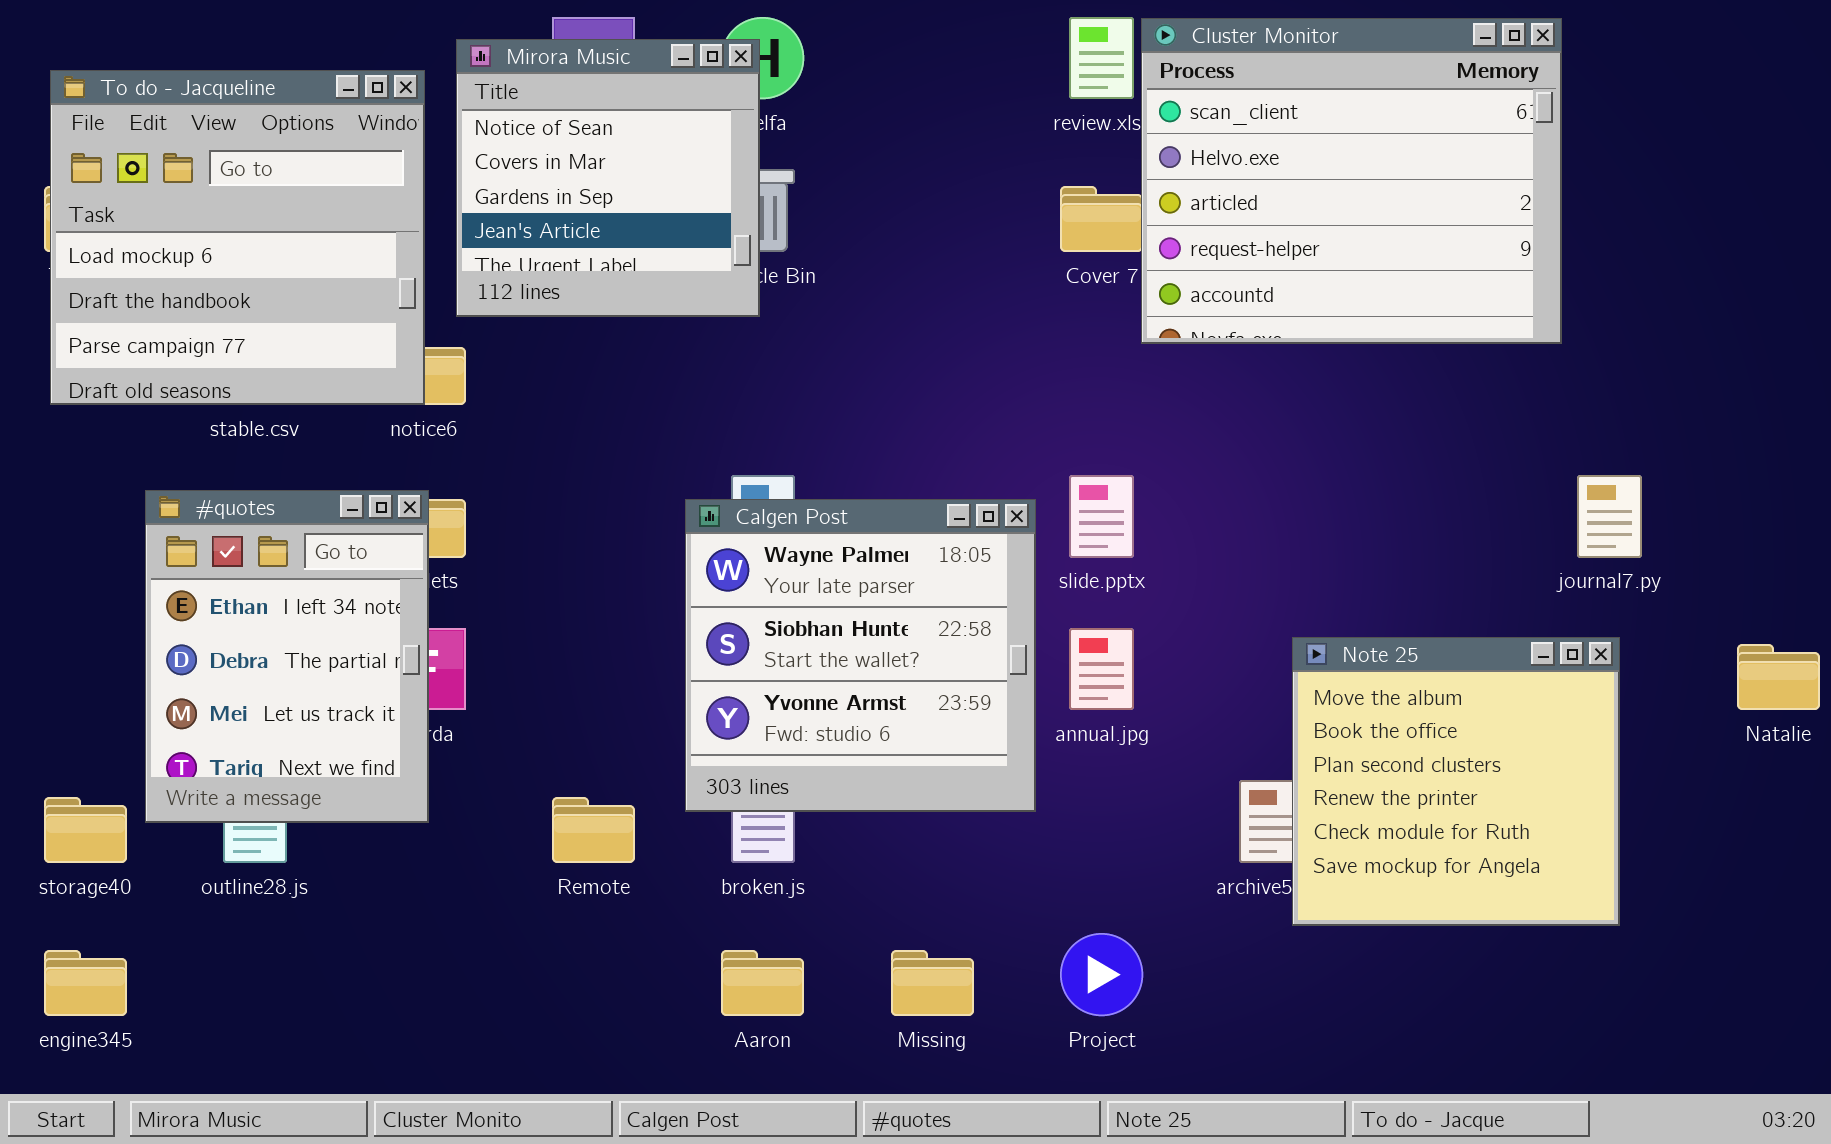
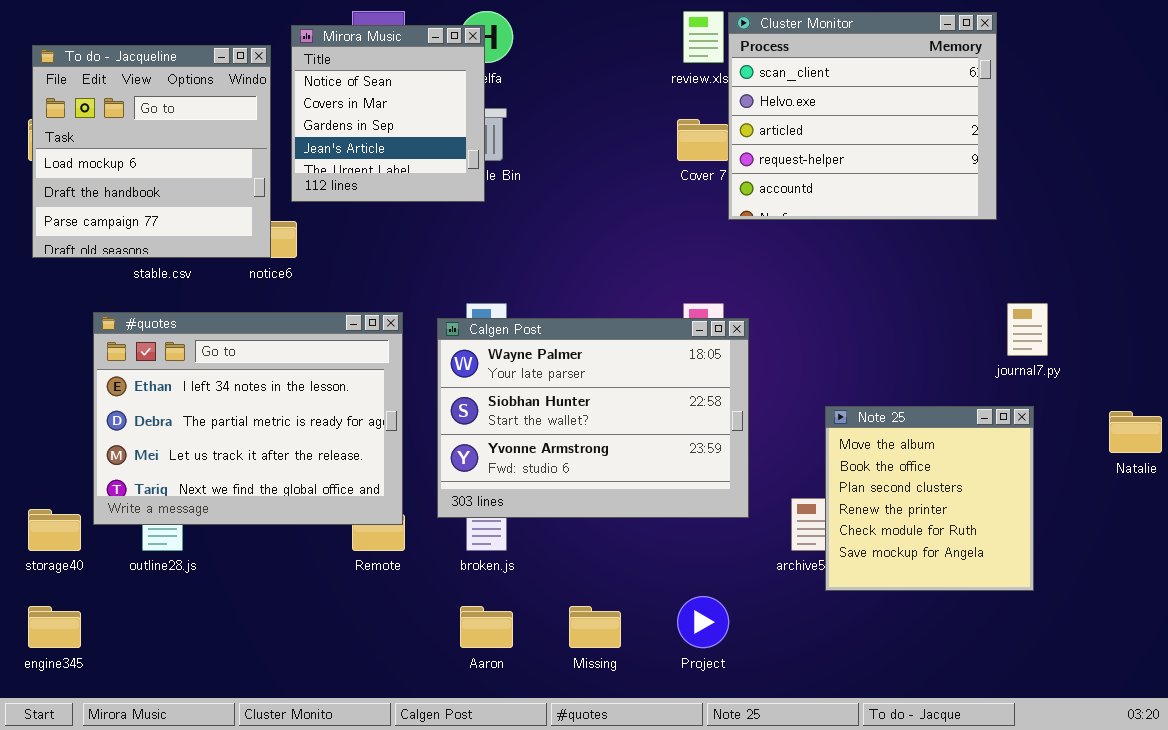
#quotes: [145,490,429,823] -> [93,312,403,525], resized
Calgen Post: [685,499,1036,812] -> [437,318,749,518], resized

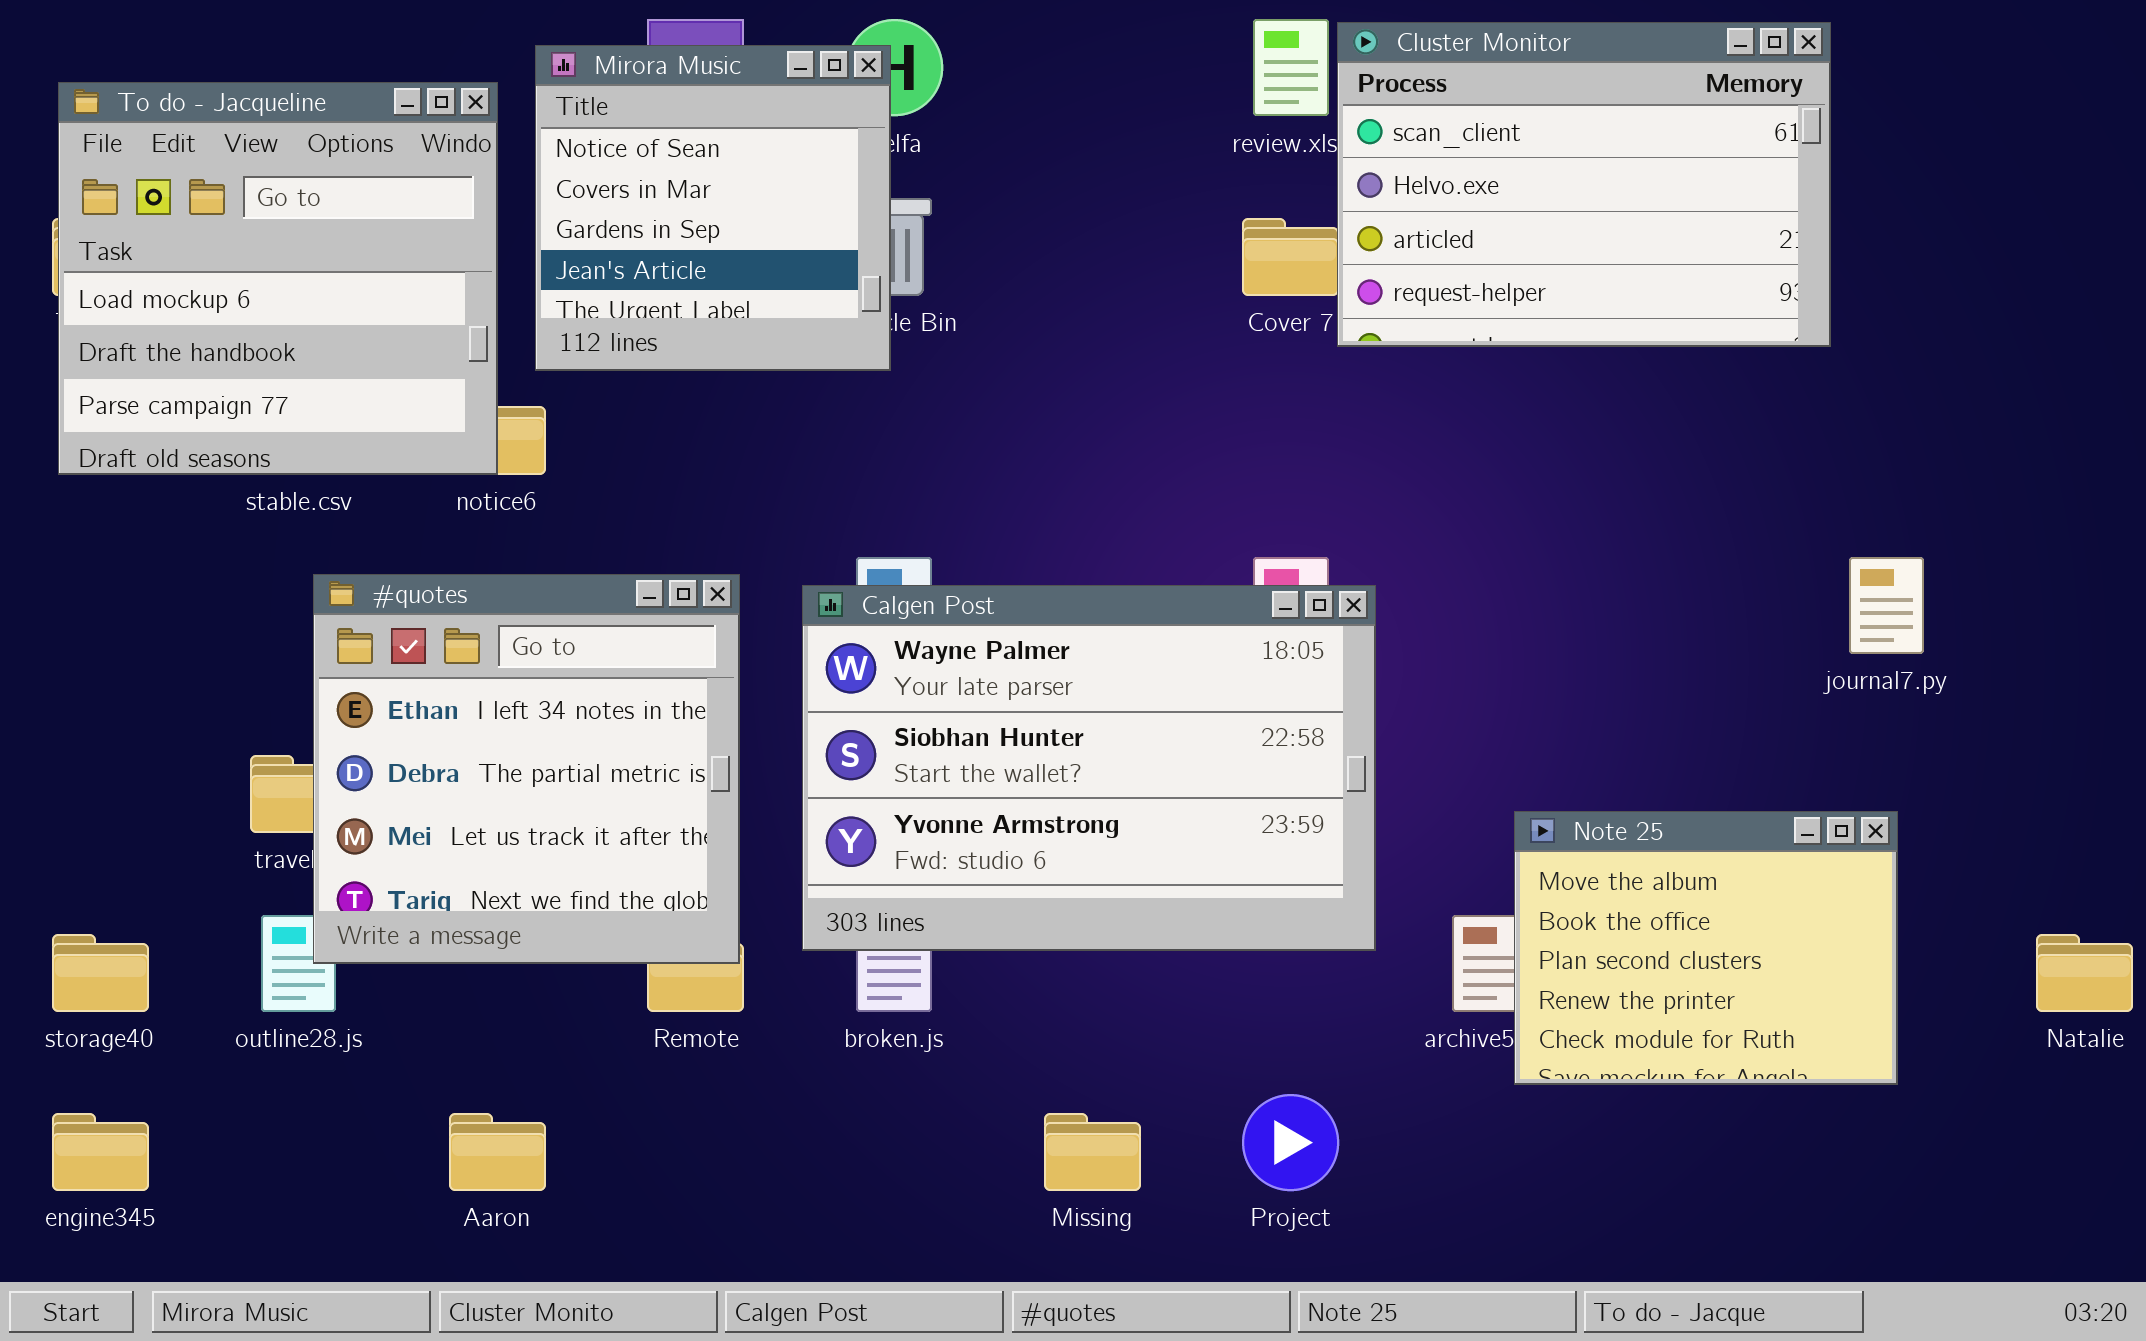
Cluster Monitor: [728,12,997,220] -> [1337,22,1831,347], resized
#quotes: [93,312,403,525] -> [313,574,740,964], resized
Note 25: [825,406,1034,591] -> [1514,811,1898,1085], resized
Natalie: [1109,411,1162,453] -> [2036,934,2133,1012], moved
Aaron: [460,606,513,648] -> [449,1113,546,1191], moved

